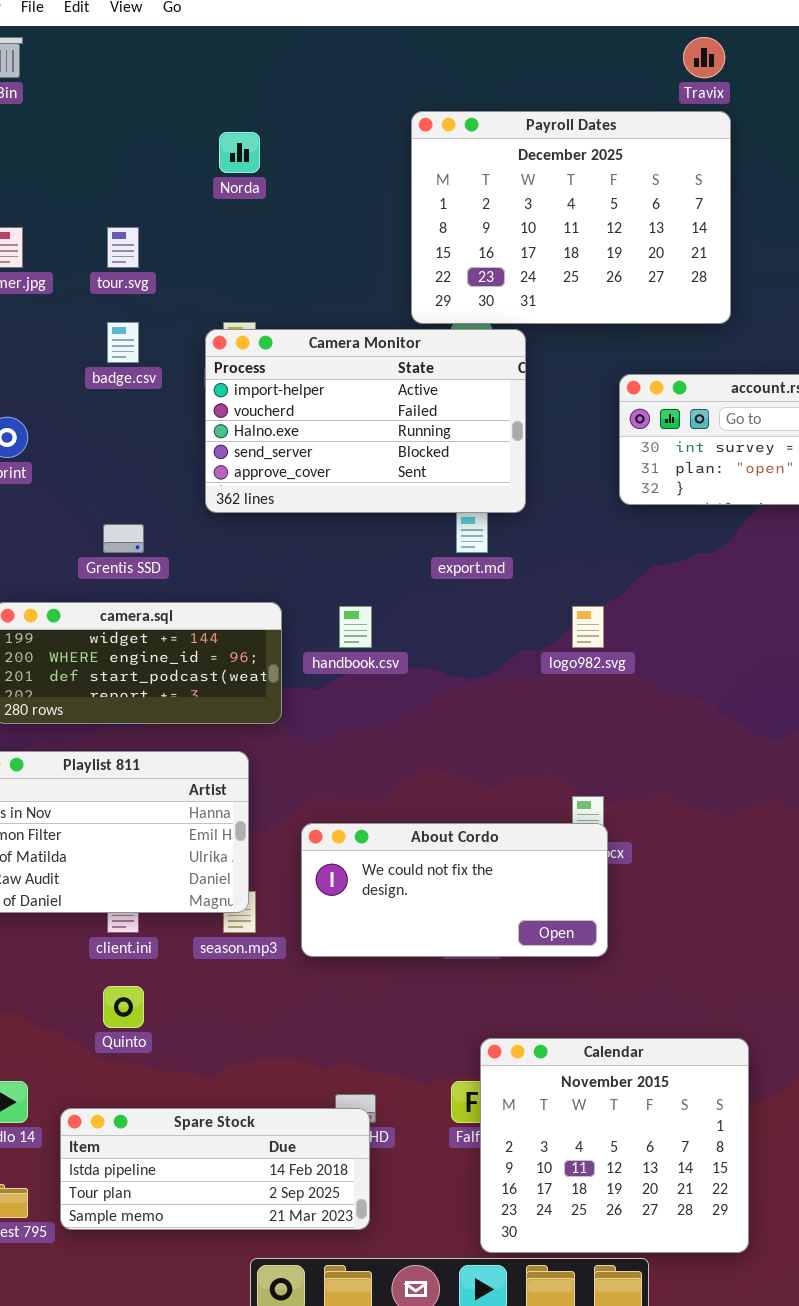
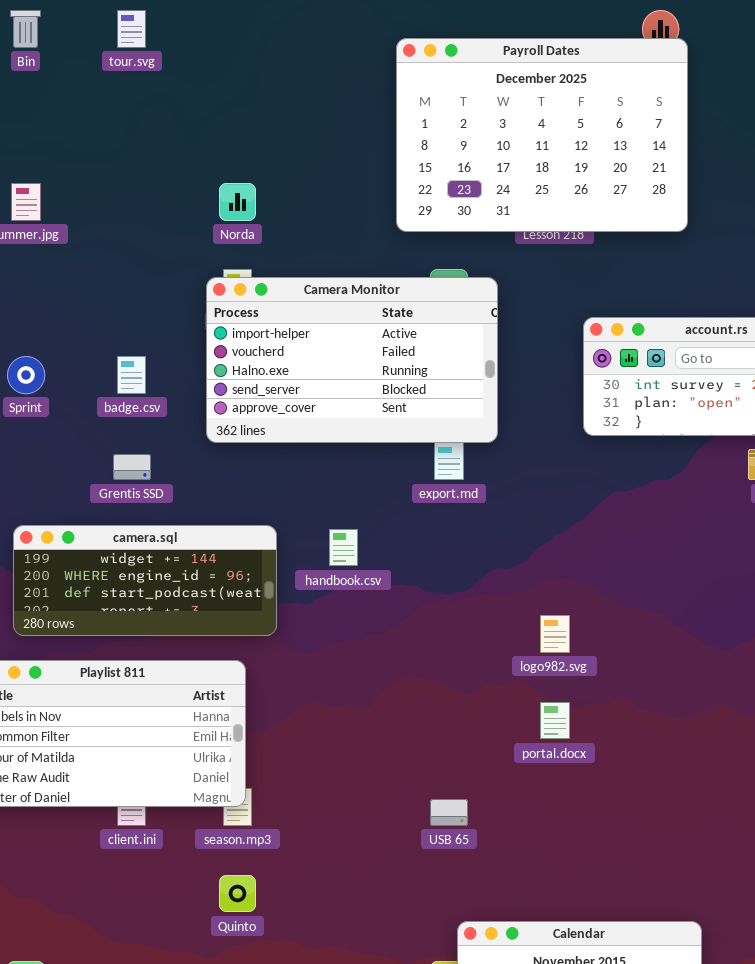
Payroll Dates: [411,111,731,324] -> [396,38,688,232], moved
Norda: [219,132,260,173] -> [219,183,256,221], moved
tour.svg: [107,227,139,268] -> [117,10,146,48], moved
badge.csv: [107,322,139,363] -> [117,356,146,394], moved
logo982.svg: [572,606,604,648] -> [540,615,570,653], moved
About Cordo: [301,823,608,957] -> none, closed
Quinto: [103,986,144,1028] -> [219,875,256,912], moved

